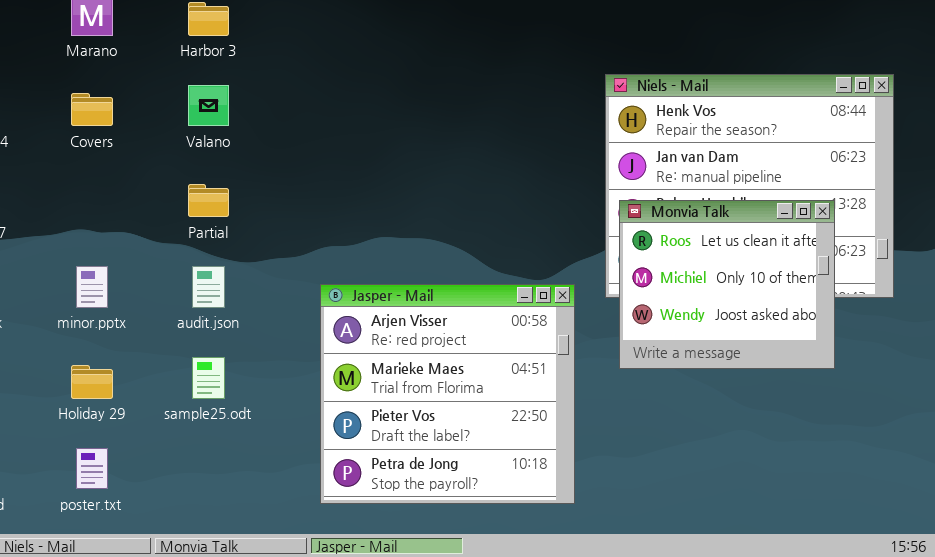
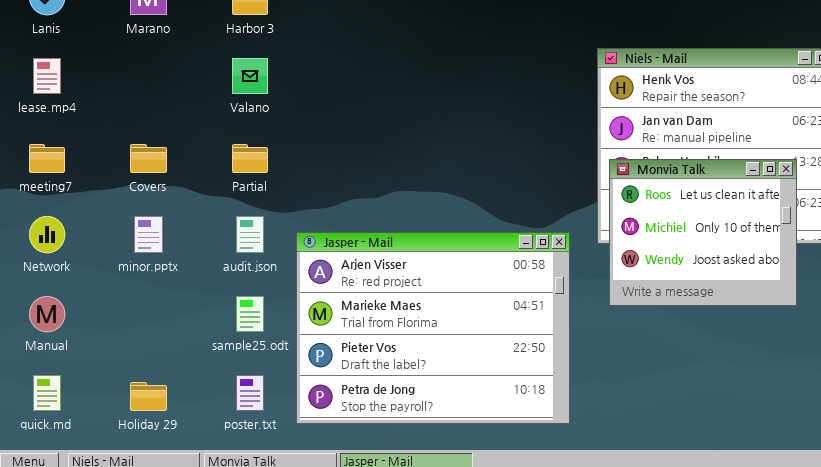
Covers: [71,93,113,126] -> [130,144,167,173], moved
Jasper - Mail: [320,284,575,504] -> [296,232,570,424], resized
Holiday 29: [71,365,113,399] -> [130,382,167,411], moved
poster.txt: [76,448,108,489] -> [236,375,264,411], moved

